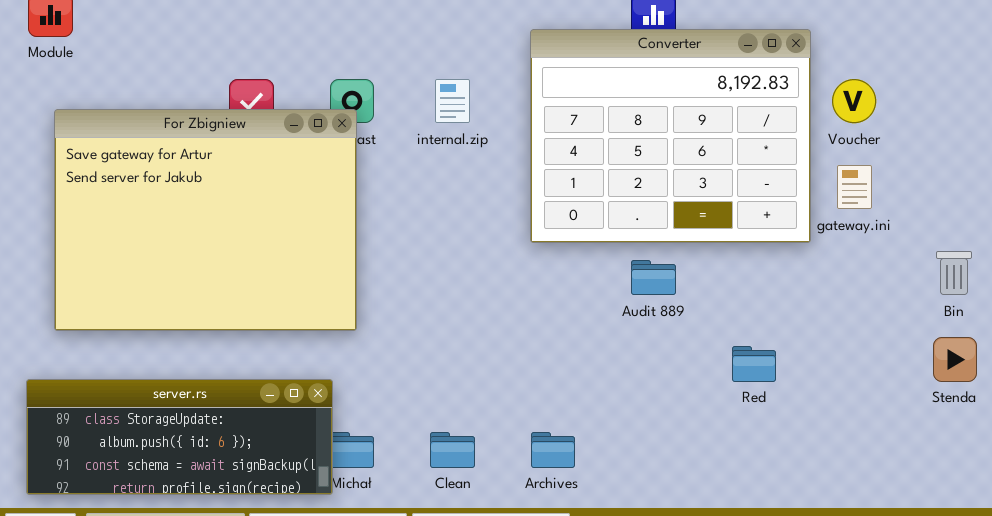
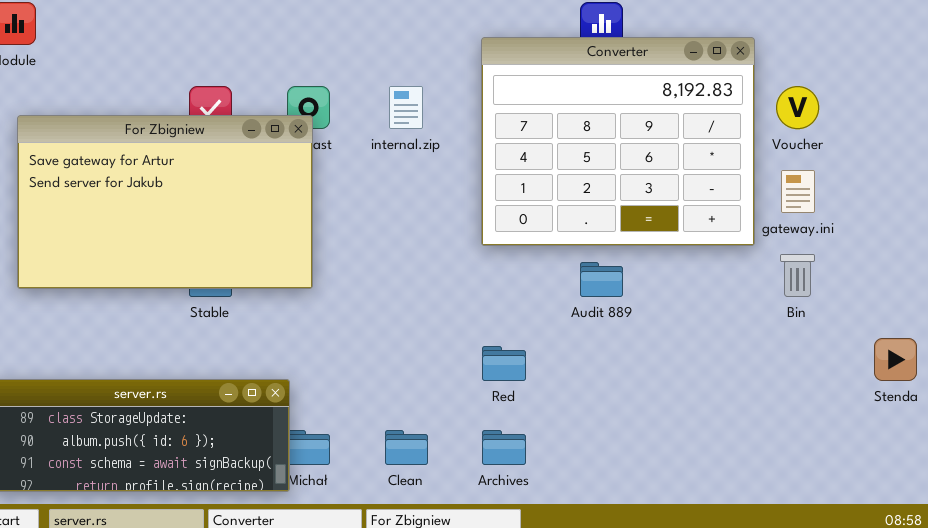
For Zbigniew: [54,109,357,331] -> [17,115,313,289], resized
Bin: [936,251,972,295] -> [780,254,815,297], moved
Red: [732,346,776,382] -> [482,346,526,381], moved

